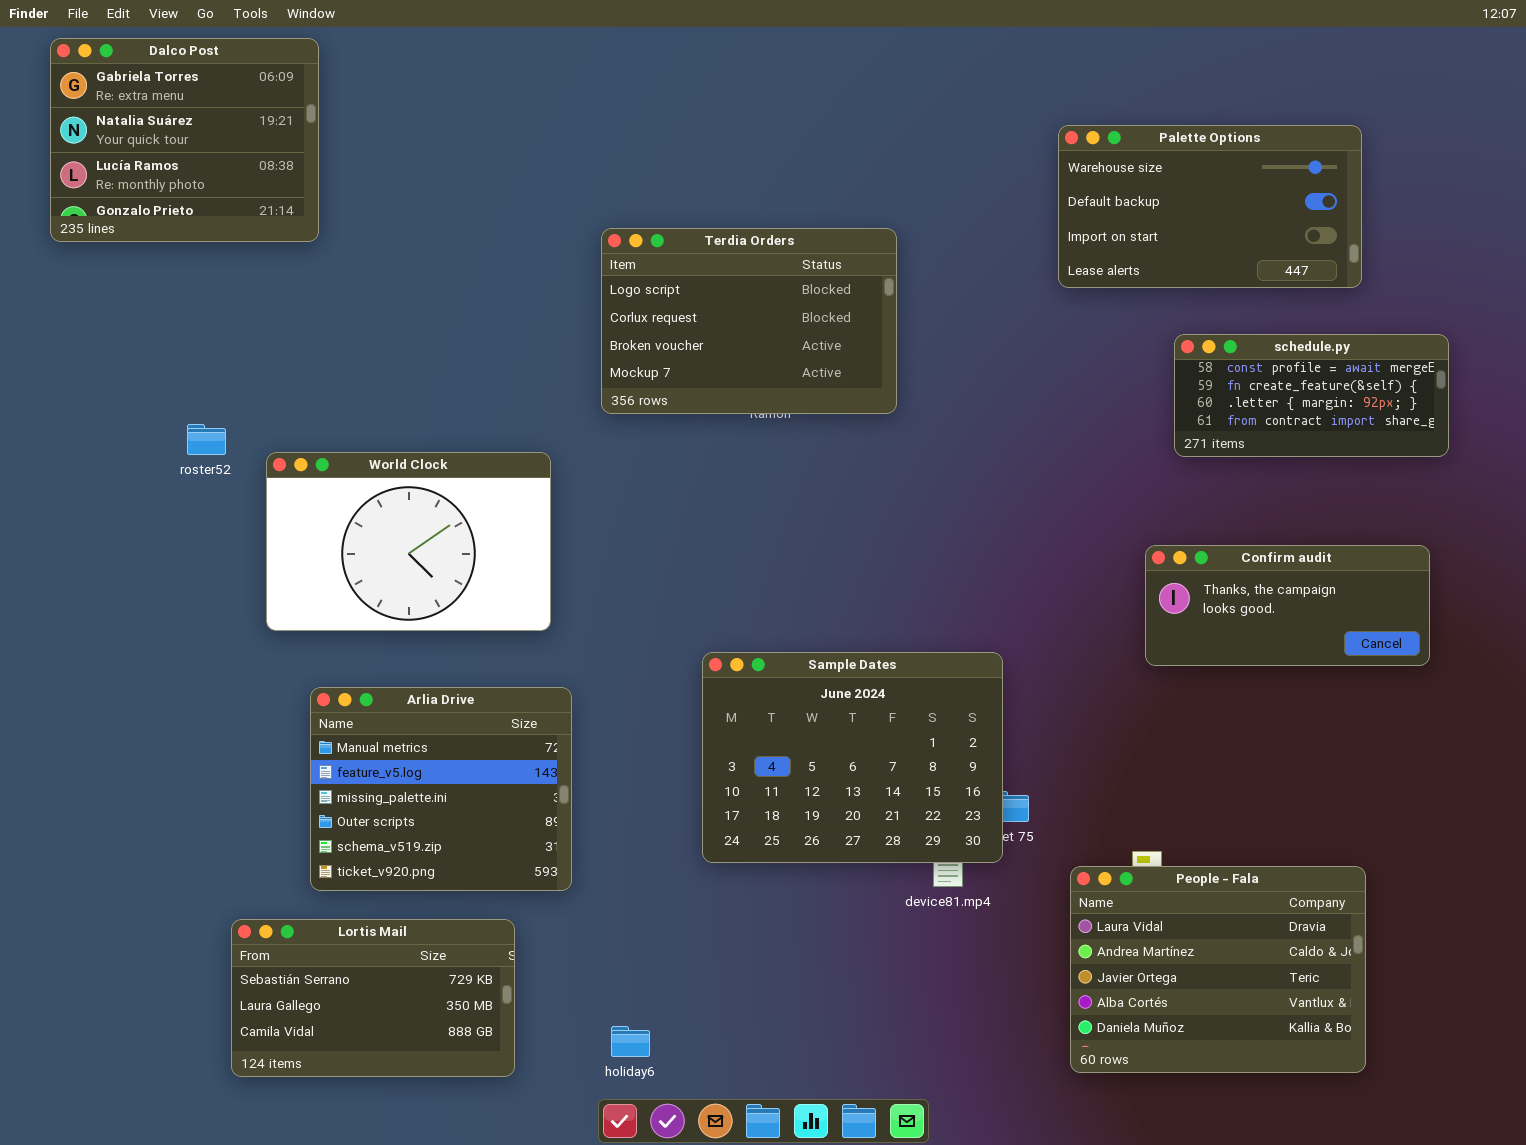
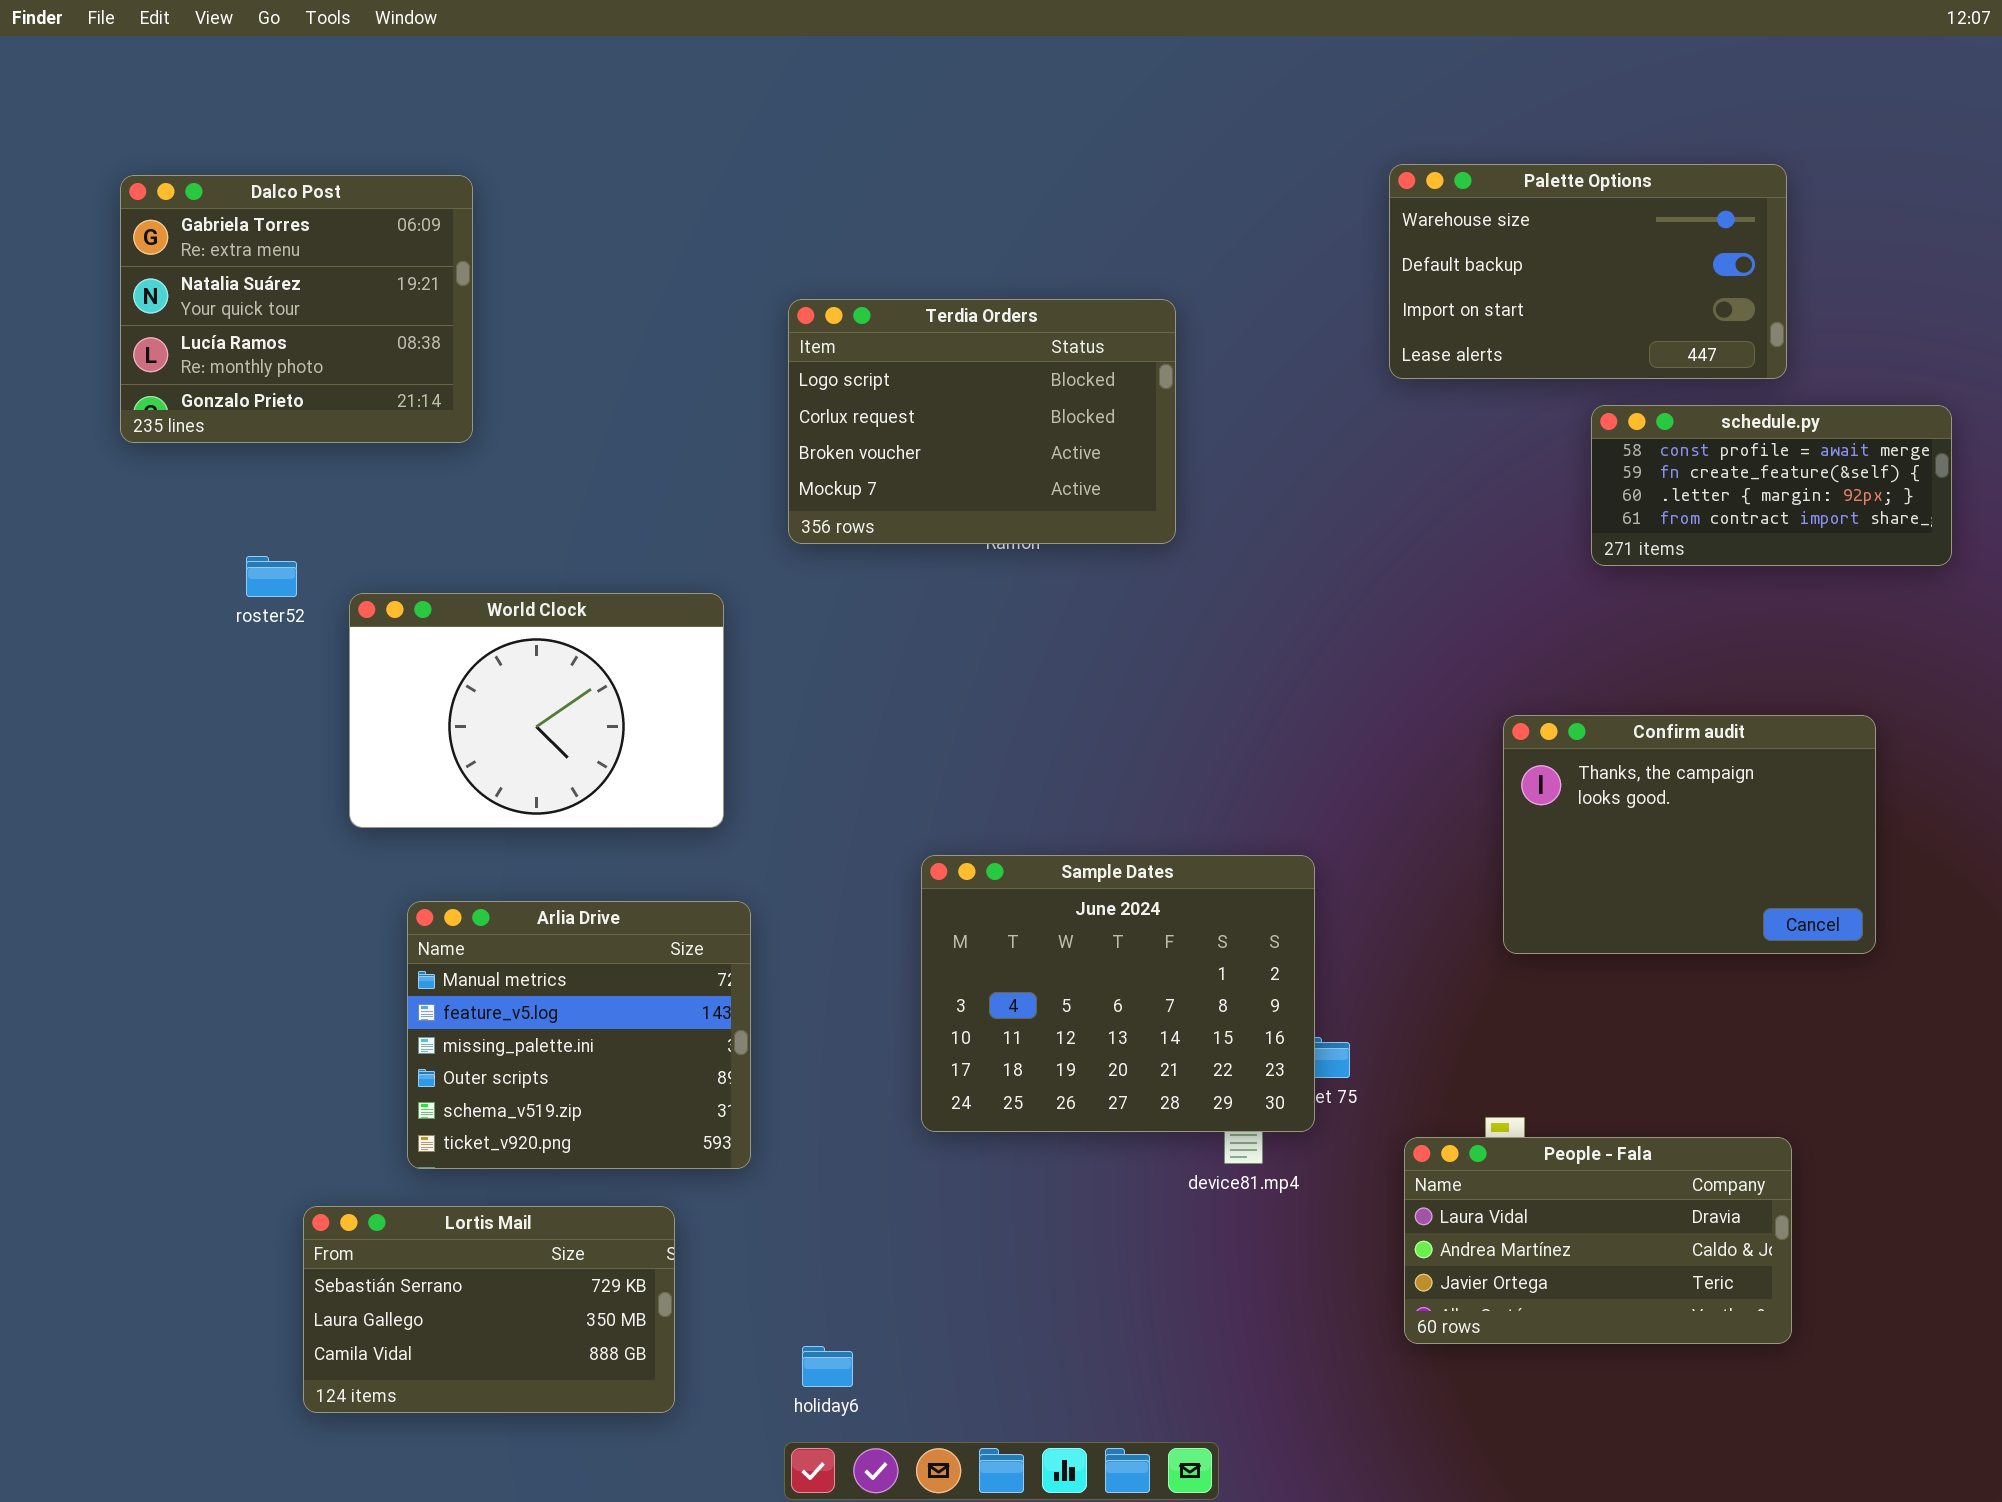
Dalco Post: [50,38,319,242] -> [120,175,473,443], moved
schedule.py: [1174,334,1449,457] -> [1591,405,1952,566], moved
Confirm audit: [1145,545,1430,666] -> [1503,715,1876,954], resized
People - Fala: [1070,866,1366,1073] -> [1404,1137,1792,1344], resized

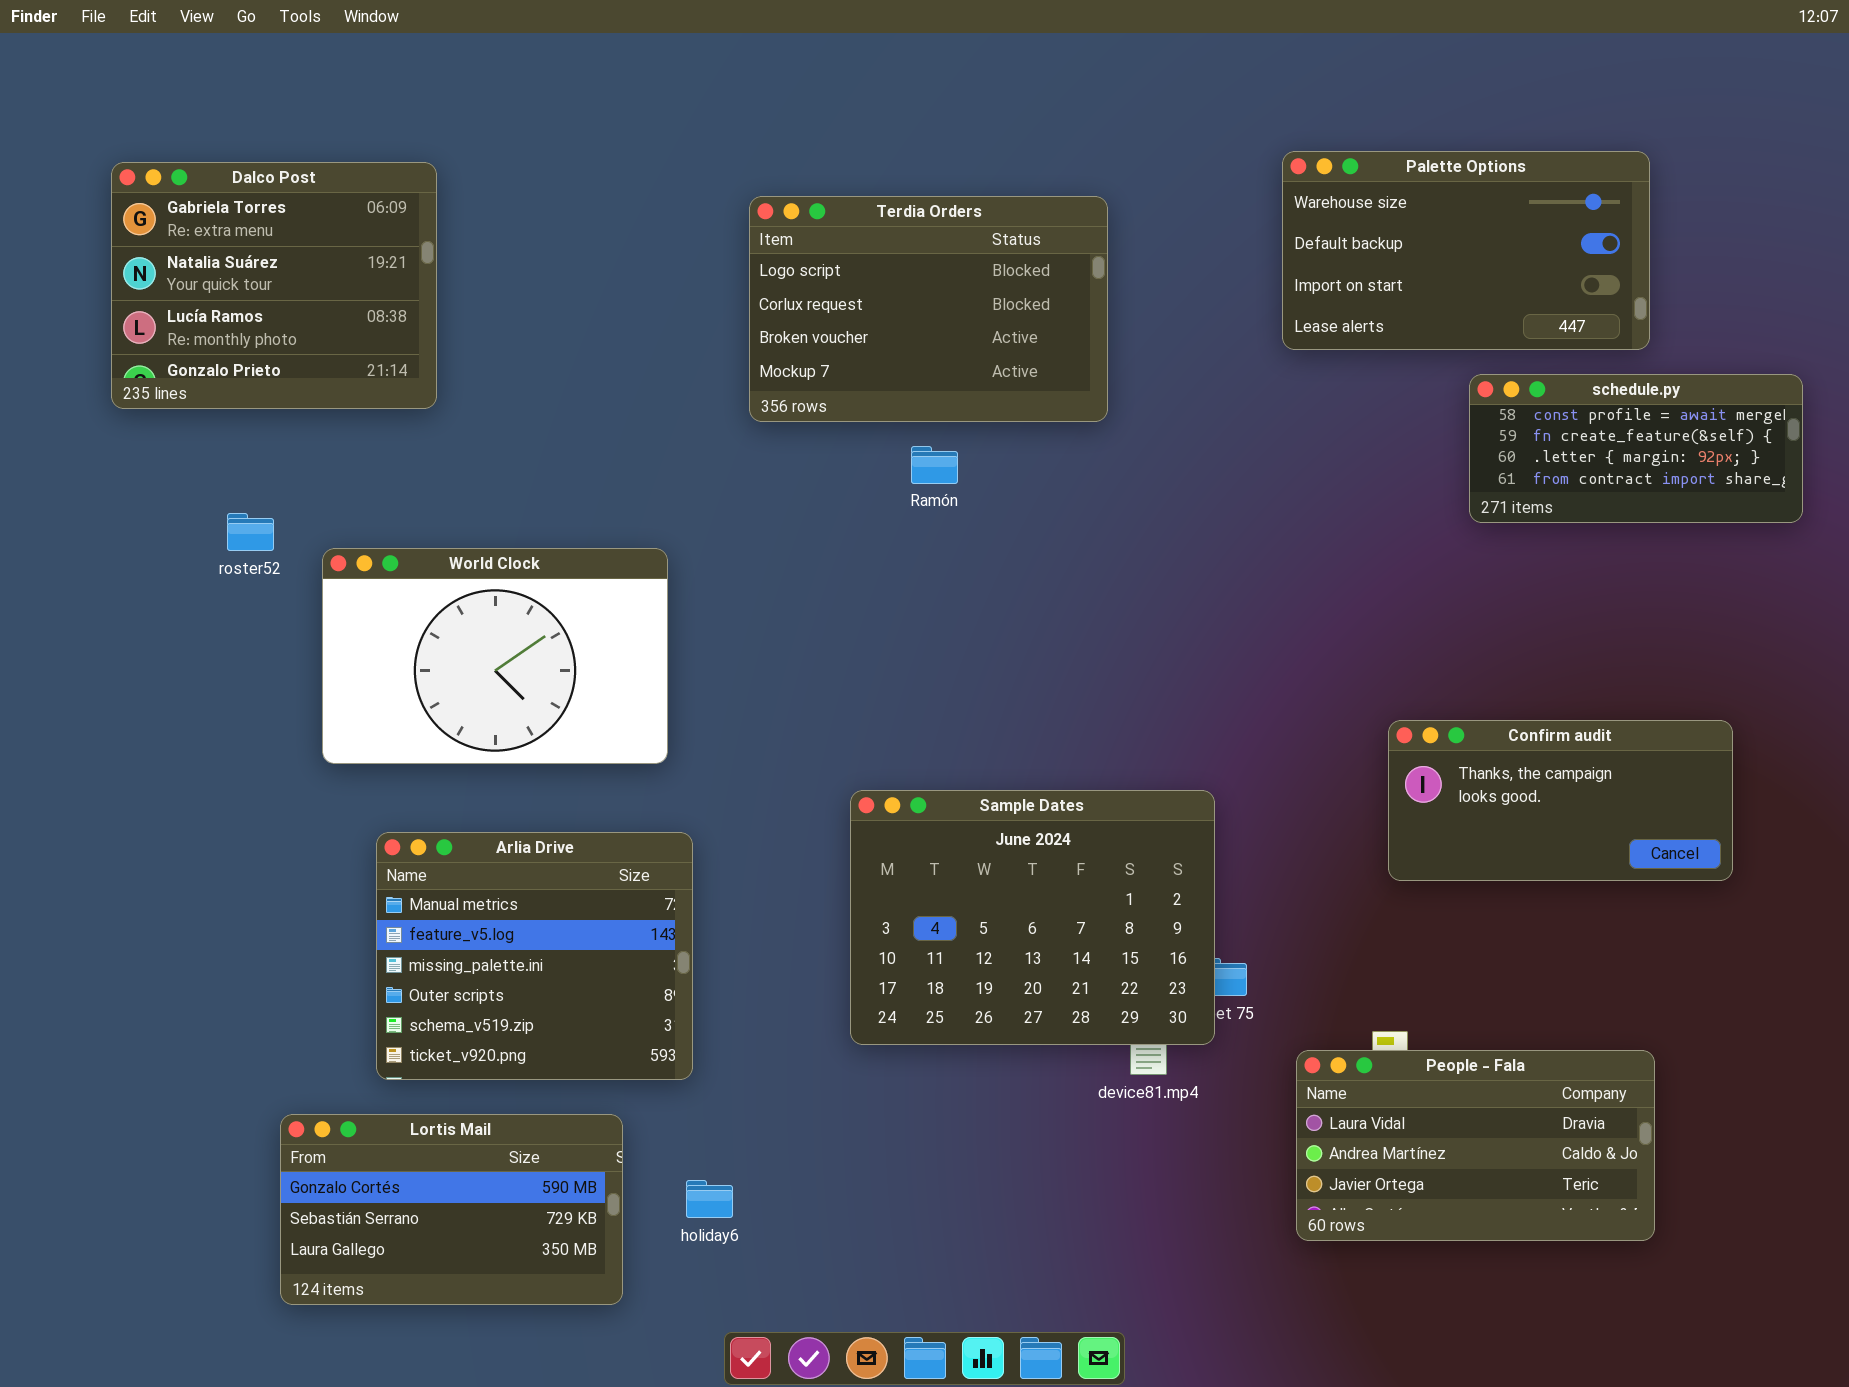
Terdia Orders: [788,299,1176,544] -> [749,196,1108,422], moved
Confirm audit: [1503,715,1876,954] -> [1388,720,1733,881], resized
Lortis Mail: [303,1206,675,1413] -> [280,1114,623,1305], scrolled up 1 row
holiday6: [802,1346,853,1387] -> [686,1180,733,1218], moved

